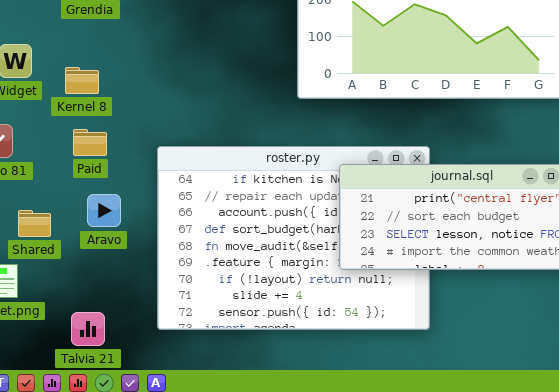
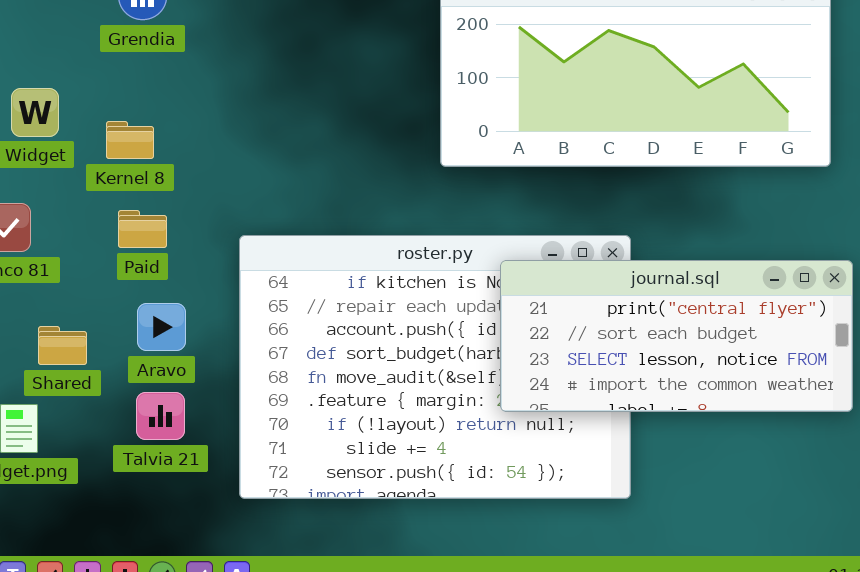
Talvia 21: [71,312,105,346] -> [136,392,185,440], moved

